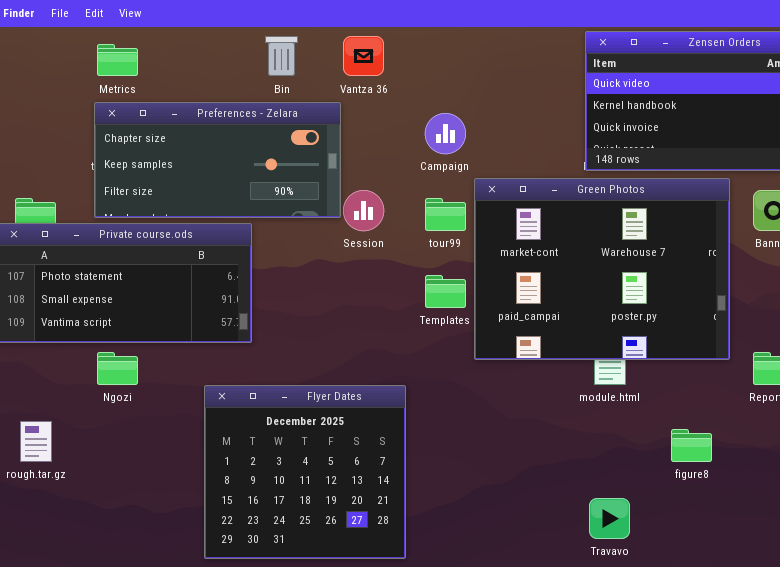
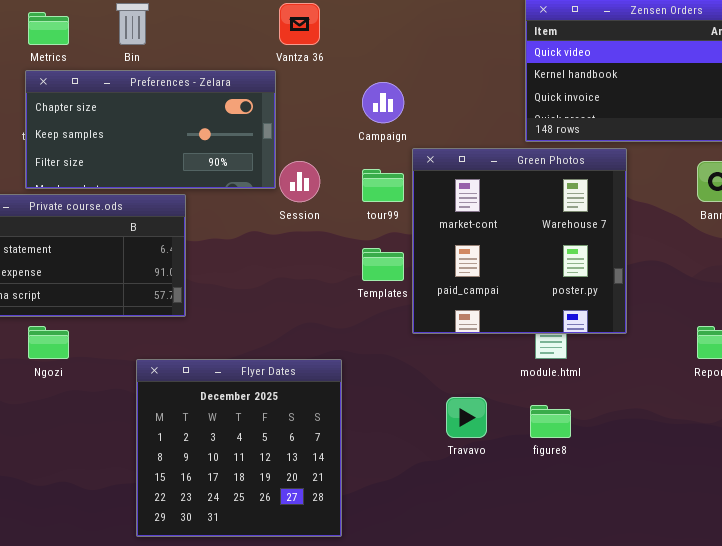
Bin: [265,36,298,76] -> [116,3,149,45], moved
Green Photos: [474,178,730,360] -> [412,148,627,334], resized
figure8: [671,429,712,462] -> [530,405,571,438], moved
Travavo: [589,498,630,539] -> [446,397,487,438], moved

